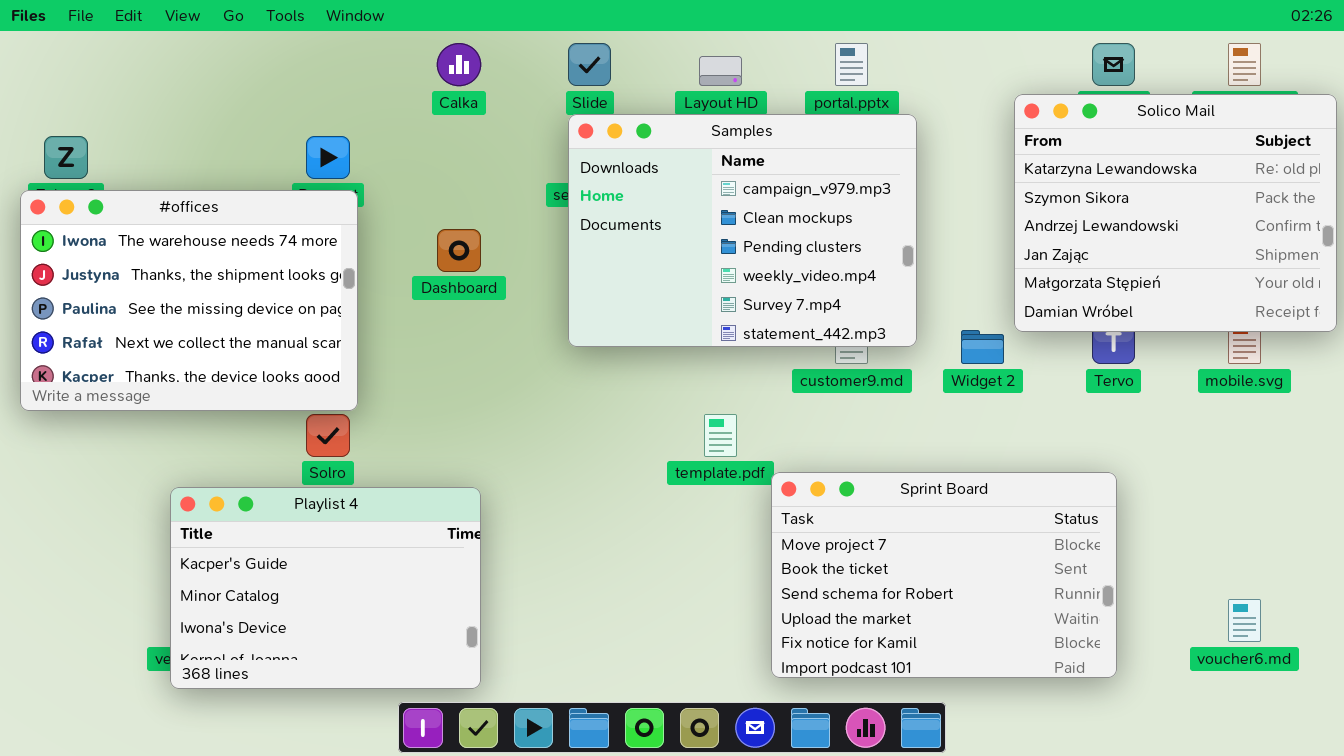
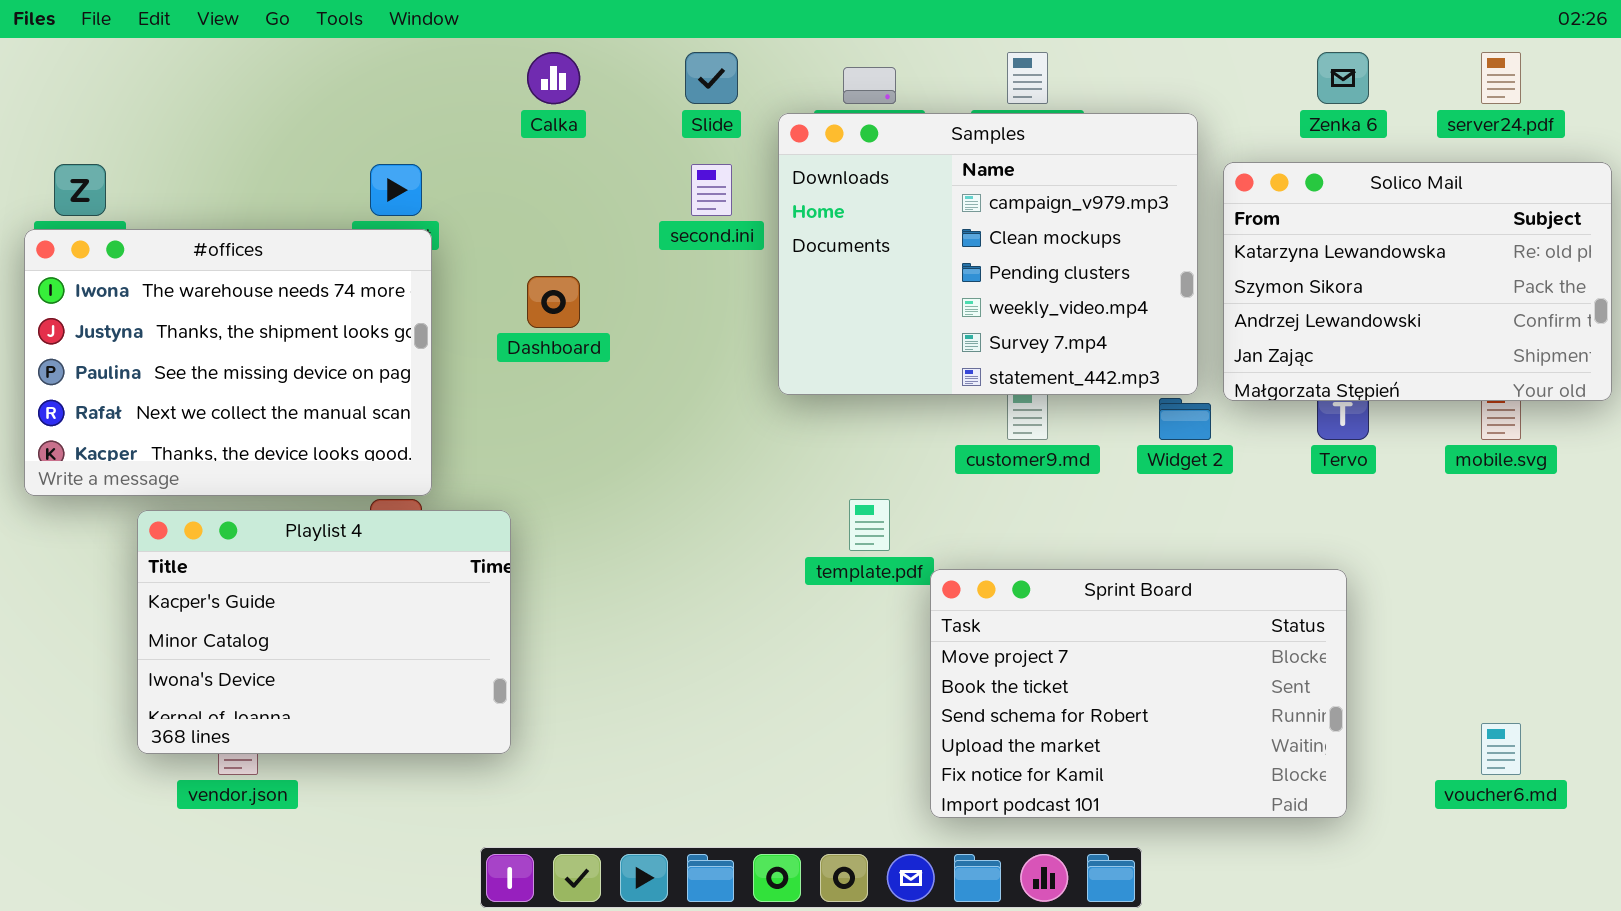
Solico Mail: [1014,94,1337,332] -> [1223,162,1612,401], resized
Samples: [568,114,917,347] -> [778,113,1198,395], moved
Playlist 4: [170,487,481,689] -> [137,510,511,754], moved

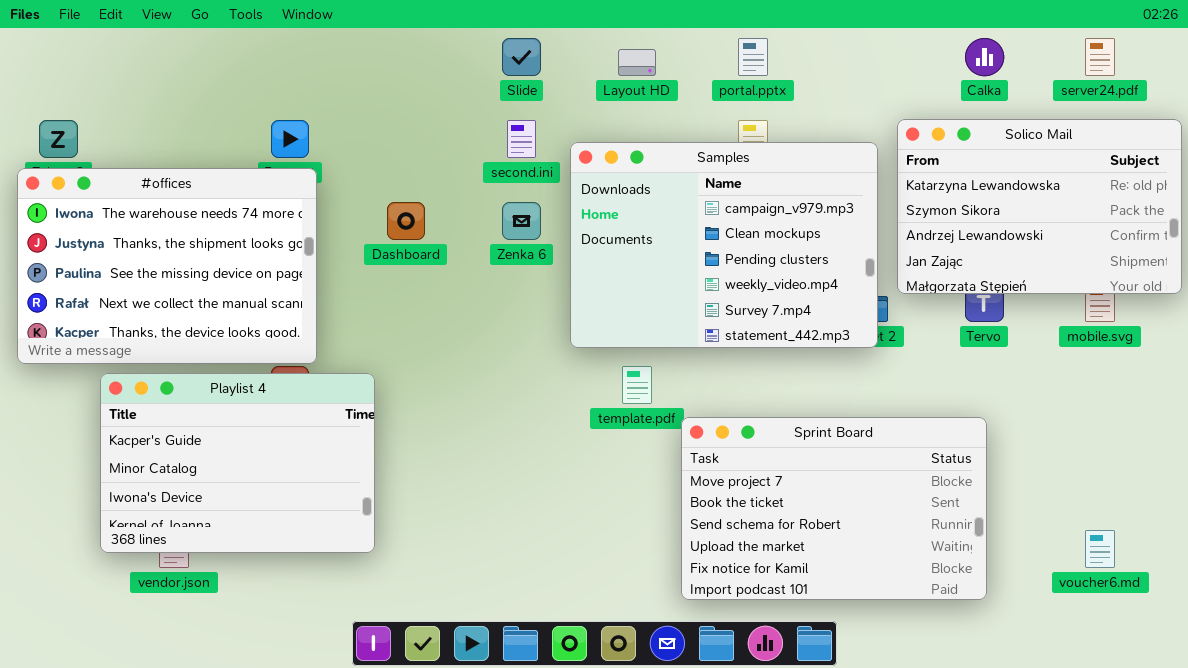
Calka: [527,52,580,104] -> [965,38,1004,76], moved
Zenka 6: [1317,52,1369,104] -> [502,202,541,240], moved
Samples: [778,113,1198,395] -> [570,142,878,348], moved

